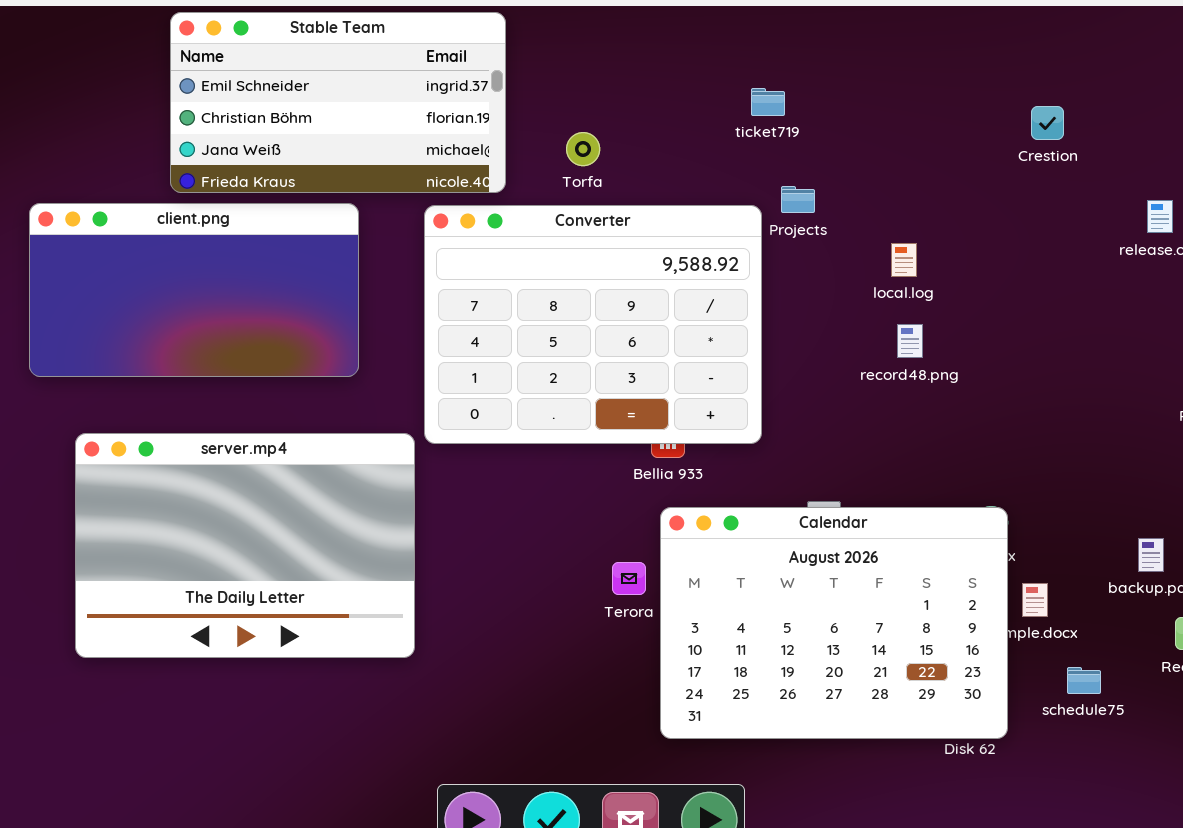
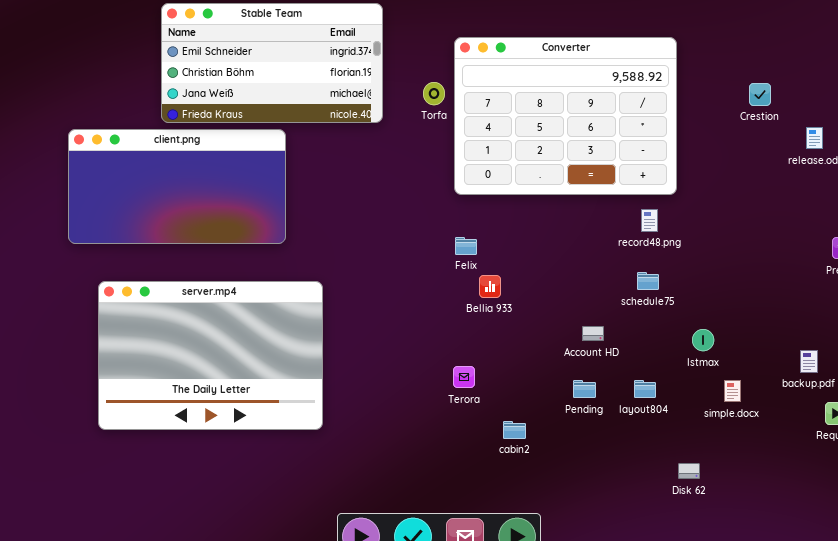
Crestion: [1031,106,1064,140] -> [749,83,771,106], moved
Converter: [424,205,762,444] -> [454,37,677,195], moved
Calendar: [660,507,1008,739] -> none, closed
schedule75: [1067,667,1101,694] -> [637,272,659,290], moved

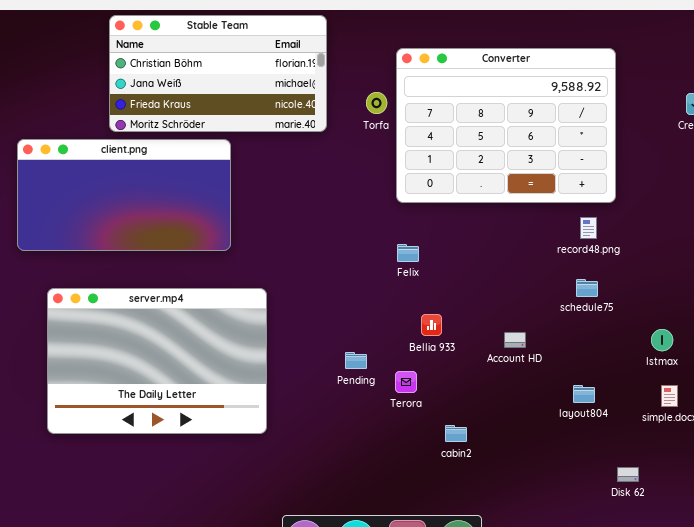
Stable Team: [161,3,383,123] -> [109,15,327,132], scrolled down 1 row
Bellia 933: [479,275,501,298] -> [421,314,442,336], moved
Account HD: [582,326,604,341] -> [504,332,526,348], moved
Istmax: [692,329,714,351] -> [651,329,673,351], moved
Pending: [573,380,596,398] -> [345,352,367,369], moved

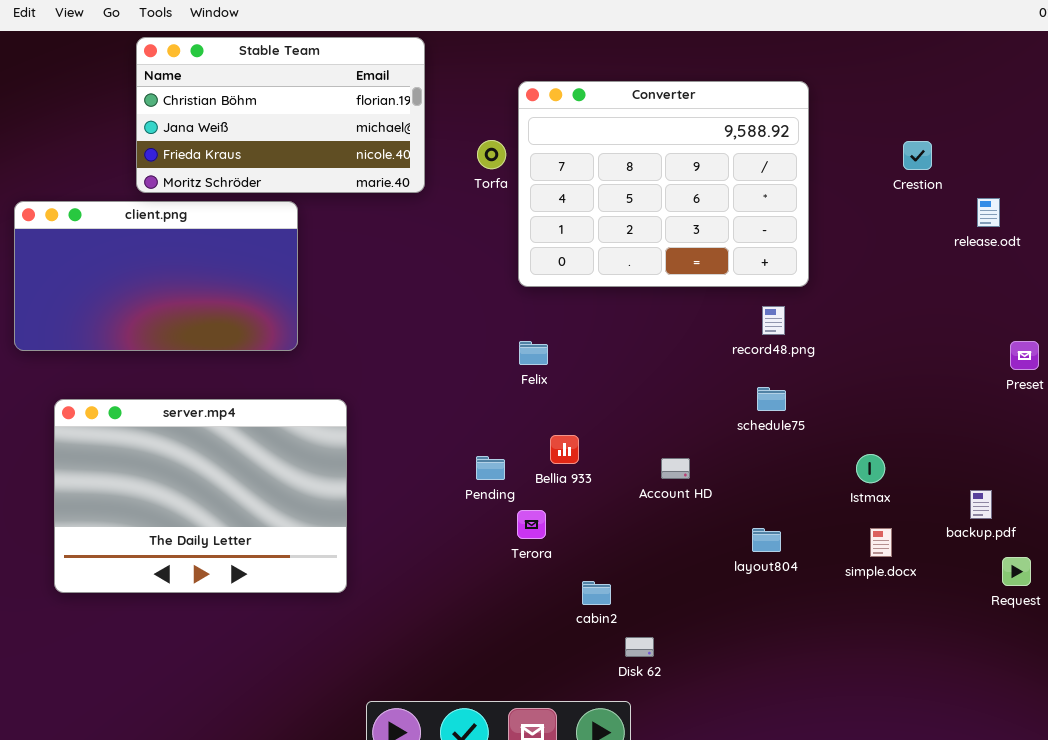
Pending: [345,352,367,369] -> [476,456,505,480], moved
Disk 62: [617,467,639,482] -> [625,637,654,657], moved

